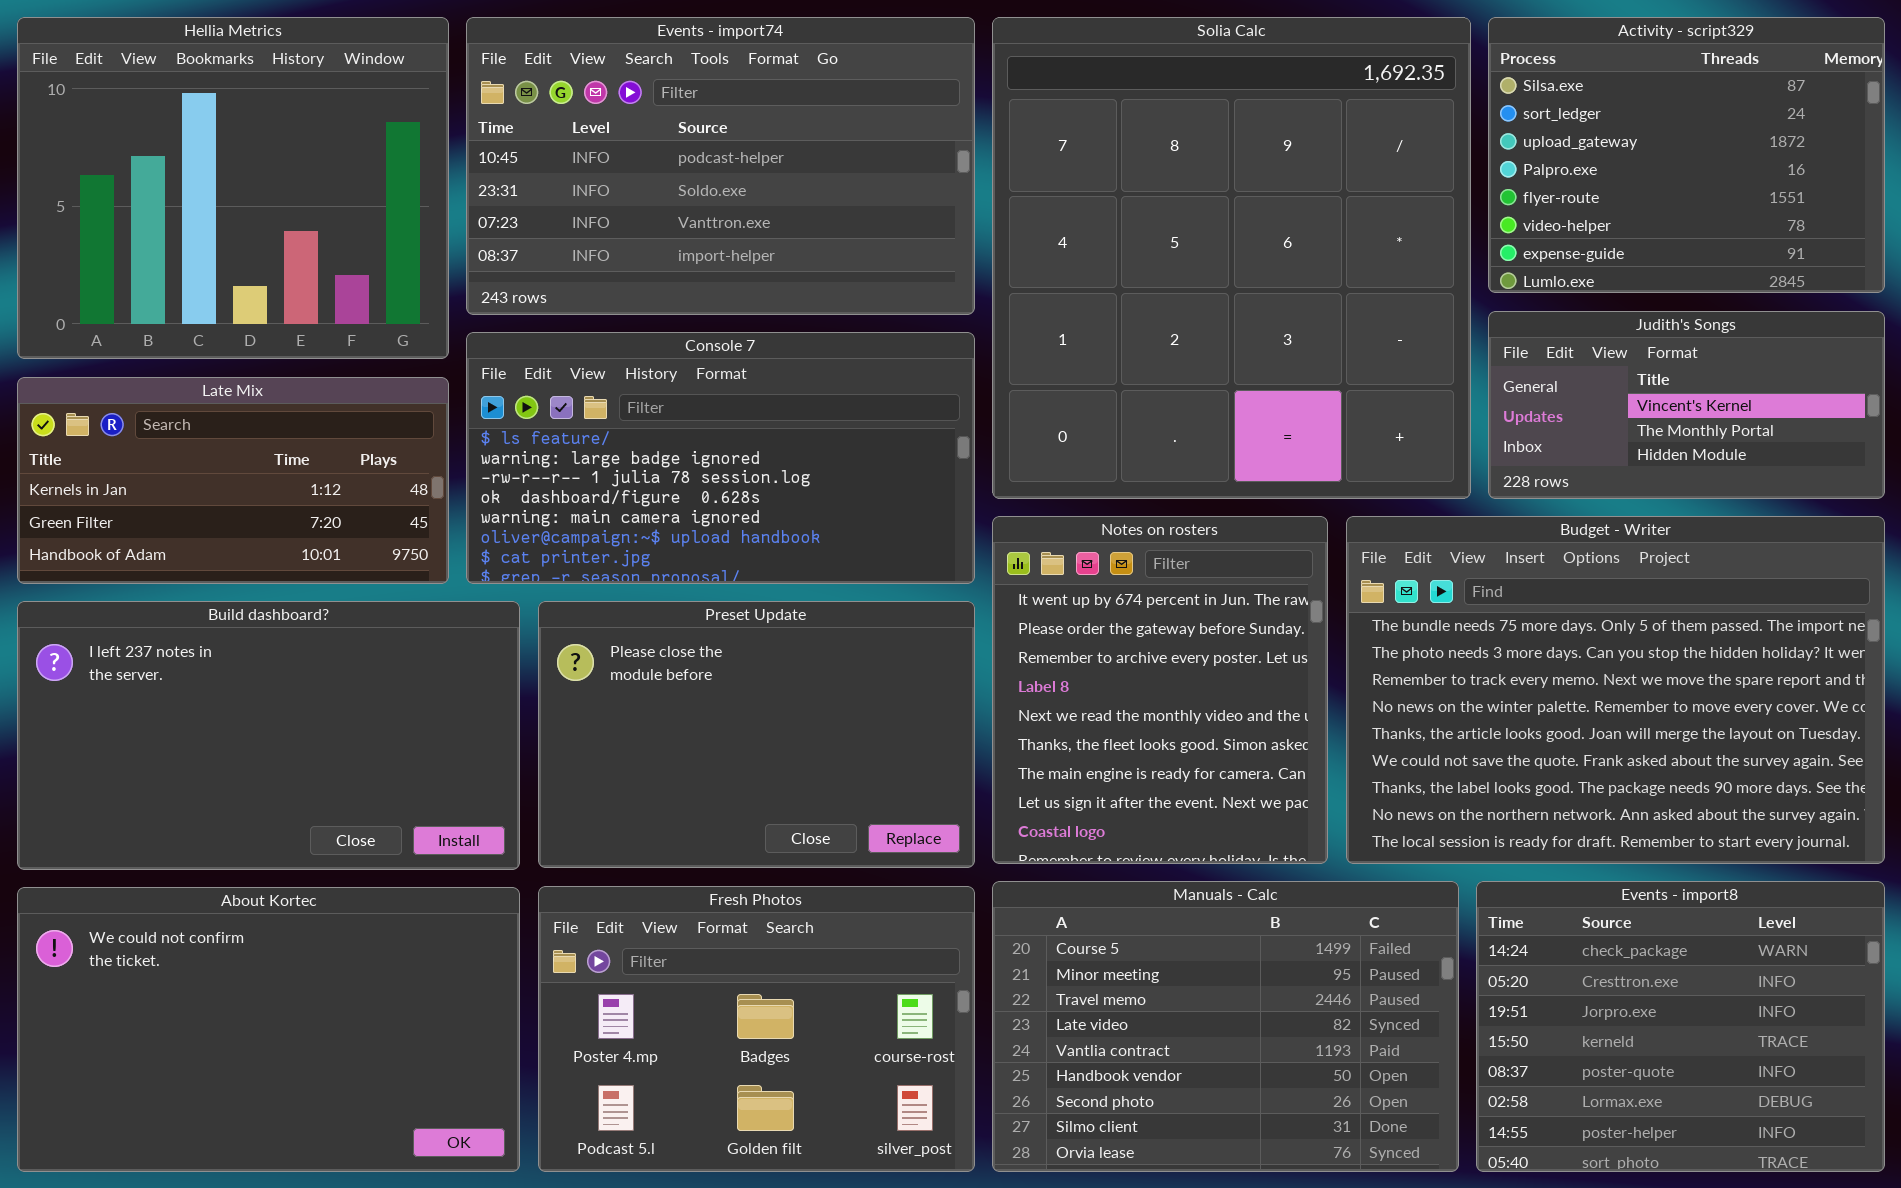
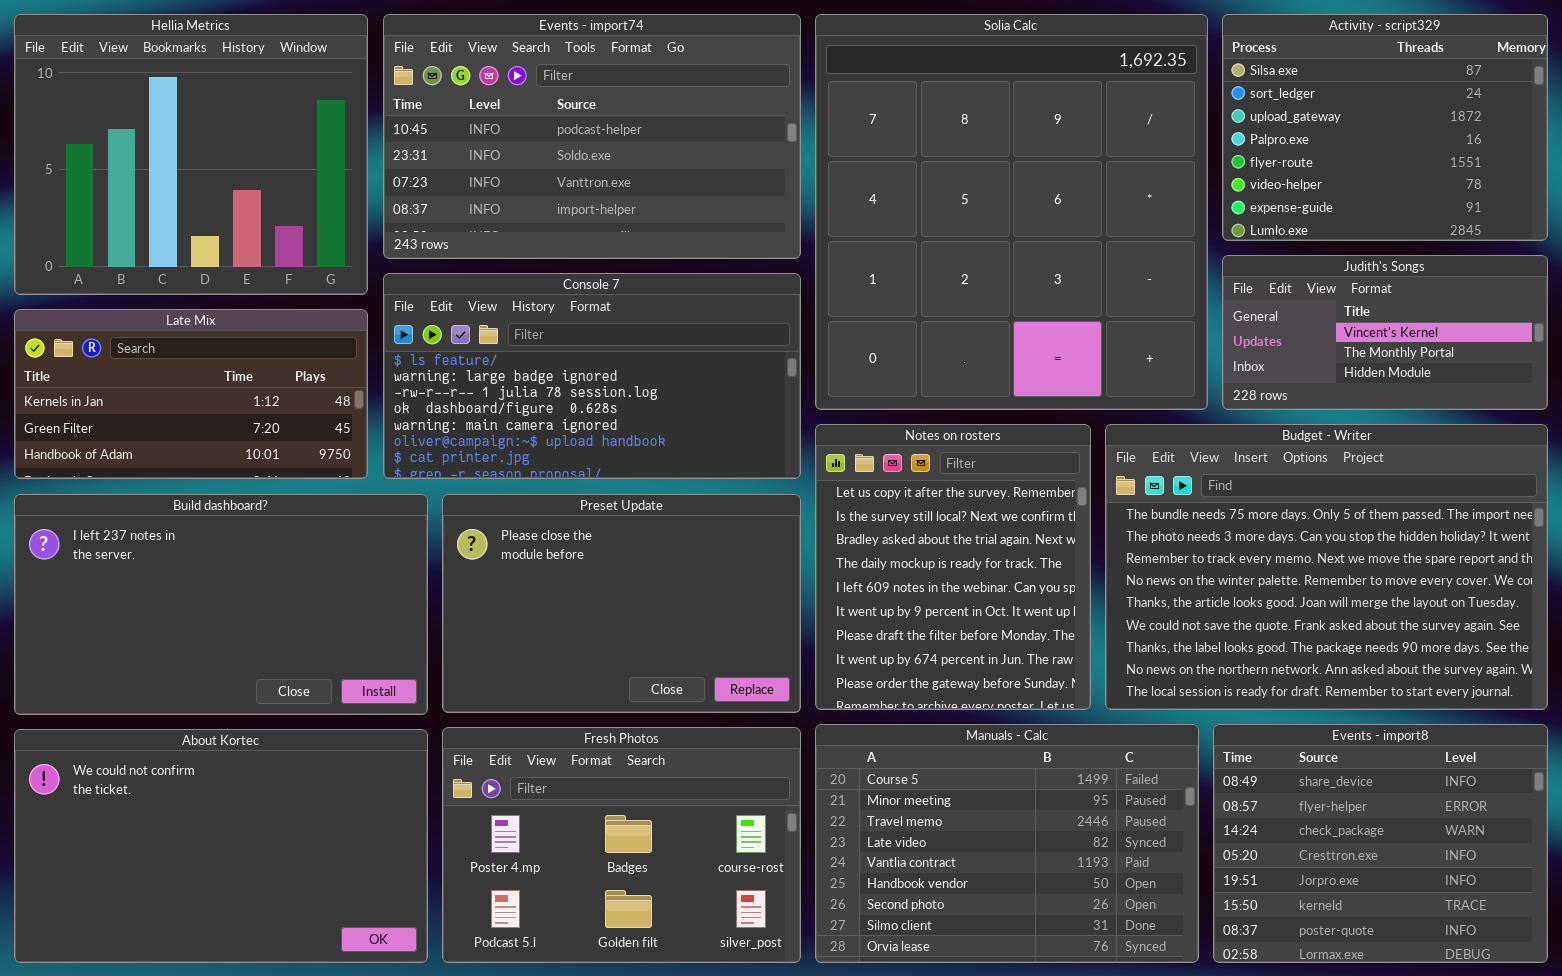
Notes on rosters: [992,516,1328,864] -> [815,424,1091,710], scrolled up 7 rows
Events - import8: [1476,881,1885,1172] -> [1213,724,1548,963], scrolled up 2 rows

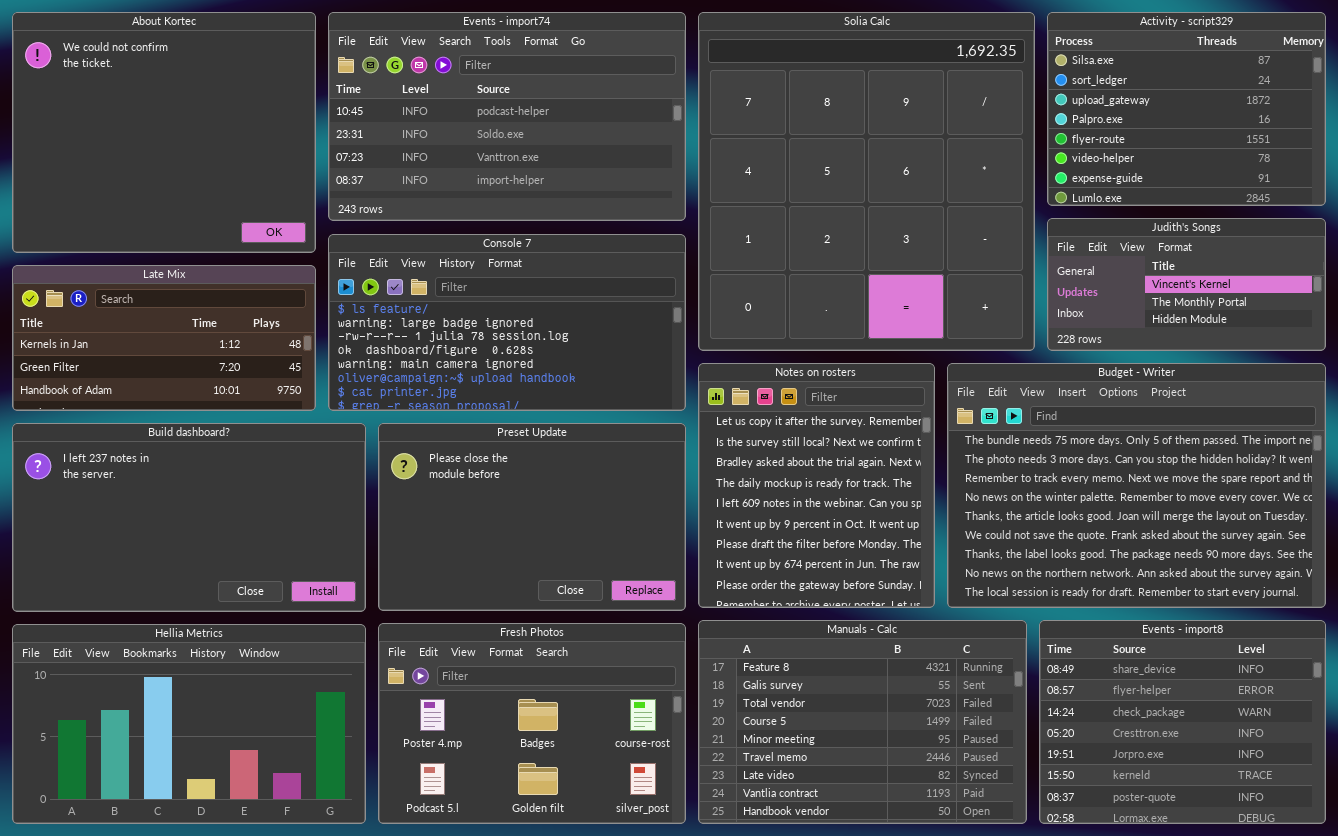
Hellia Metrics: [14,14,368,295] -> [12,624,366,824], moved, resized
Manuals - Calc: [815,724,1199,963] -> [698,620,1027,824], scrolled up 3 rows
About Kortec: [14,729,428,963] -> [12,12,316,253], moved, resized

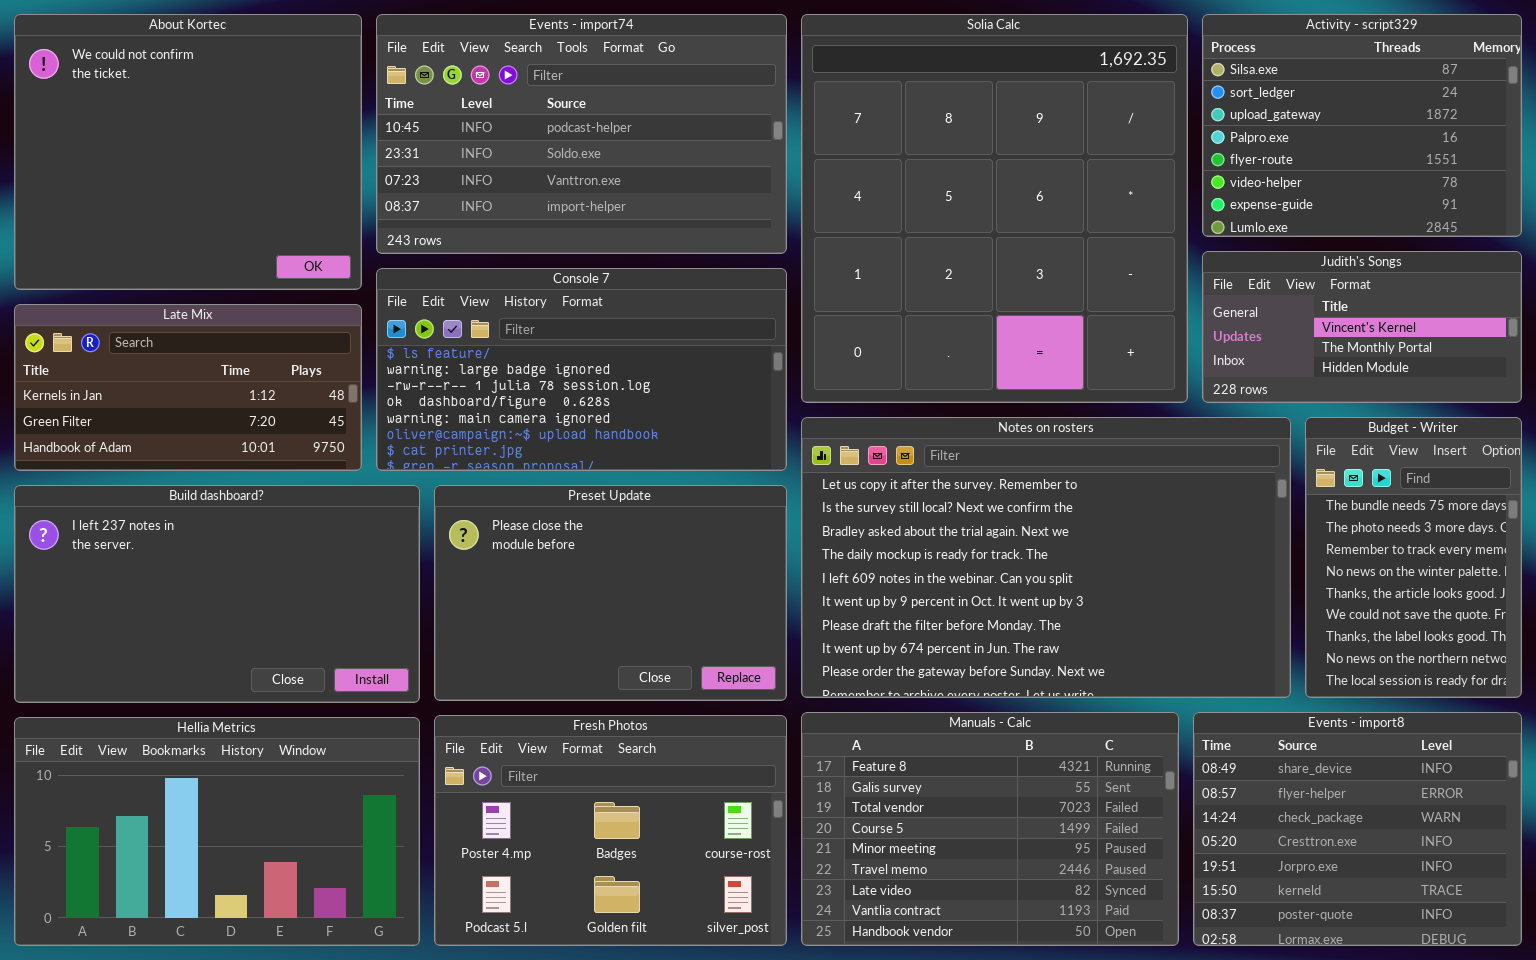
Notes on rosters: [698,363,935,608] -> [801,417,1291,698], resized
Budget - Writer: [947,363,1326,608] -> [1305,417,1522,698], resized

